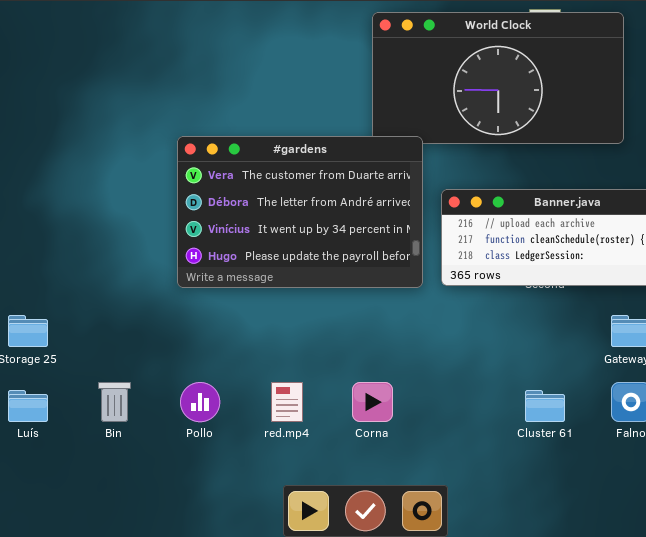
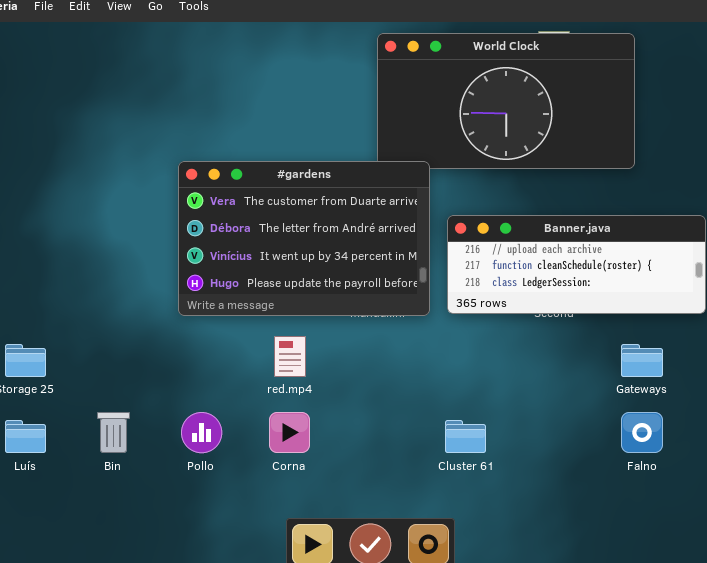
red.mp4: [271,382,303,422] -> [274,336,306,377], moved
Corna: [352,382,393,422] -> [269,412,310,453], moved
Cluster 61: [525,390,565,422] -> [445,420,486,453], moved

